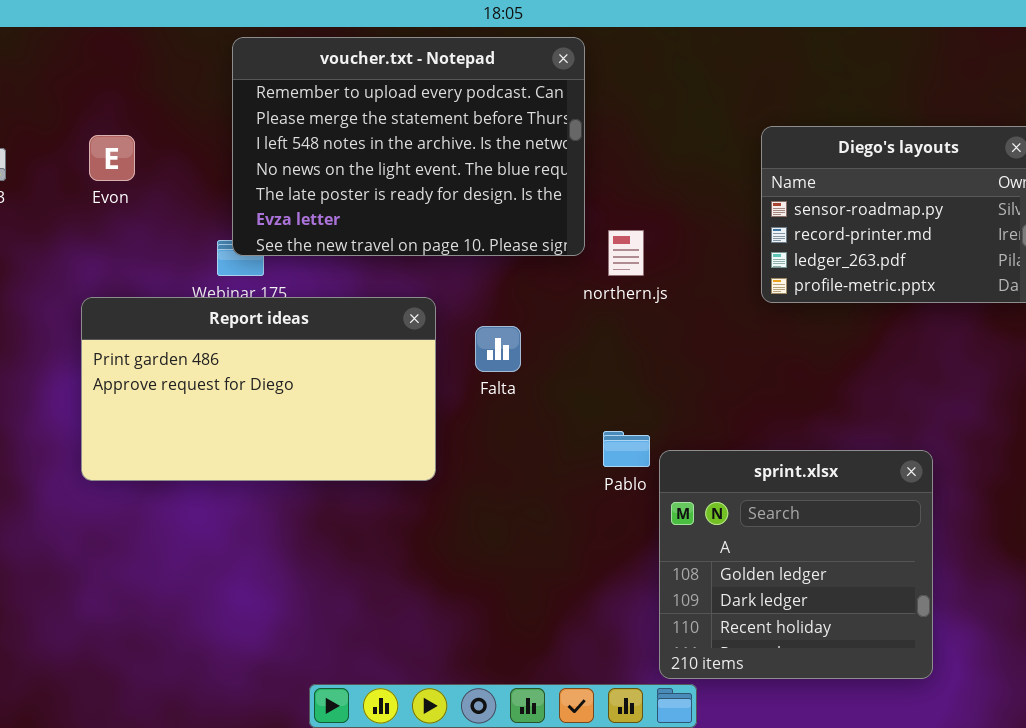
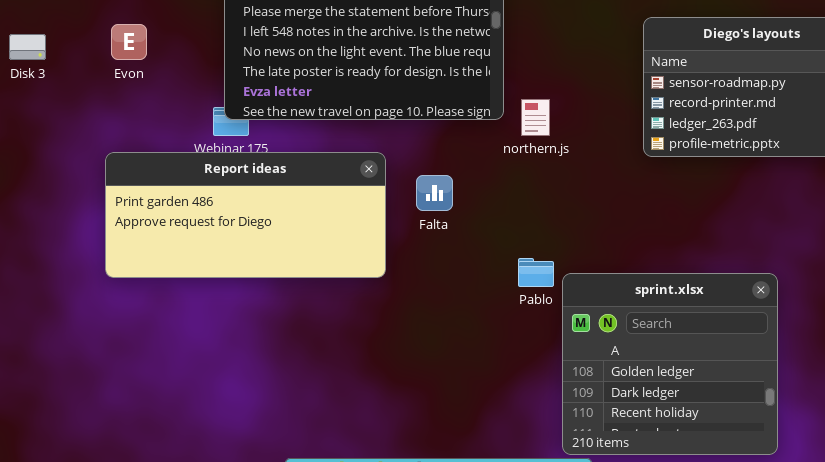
Report ideas: [81,297,436,481] -> [105,152,386,278], resized

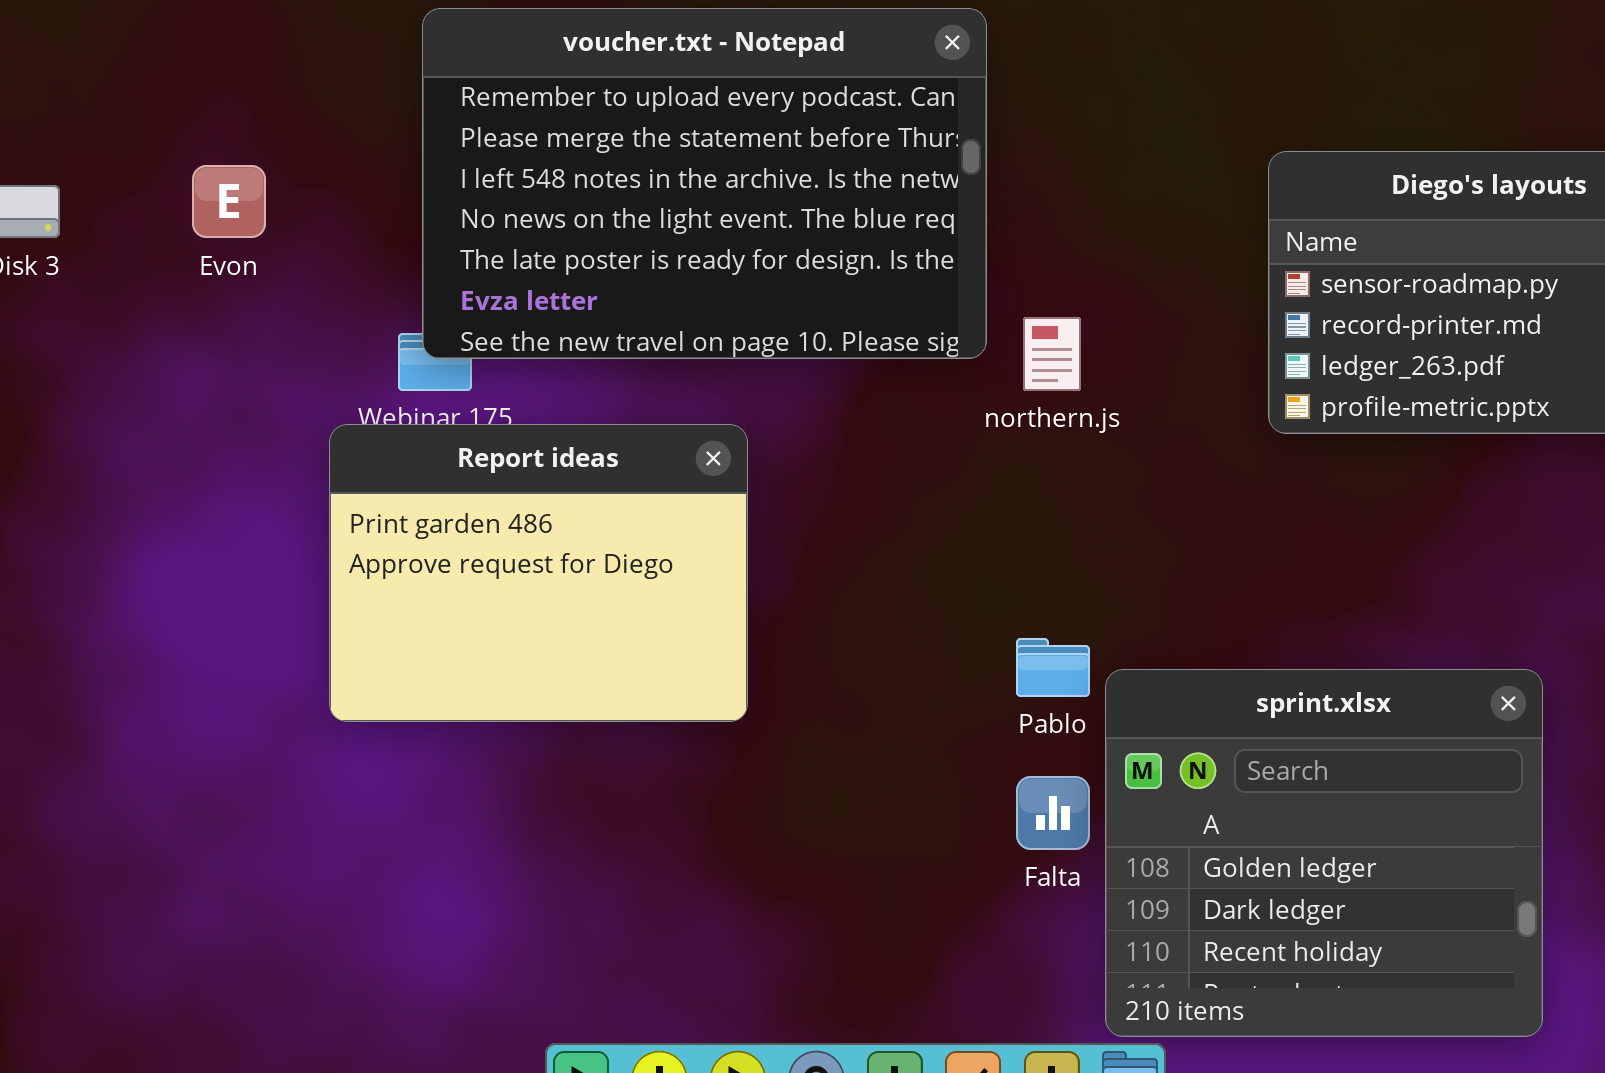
Report ideas: [105,152,386,278] -> [329,424,748,722], resized
Falta: [416,175,453,211] -> [1016,776,1090,850], moved

